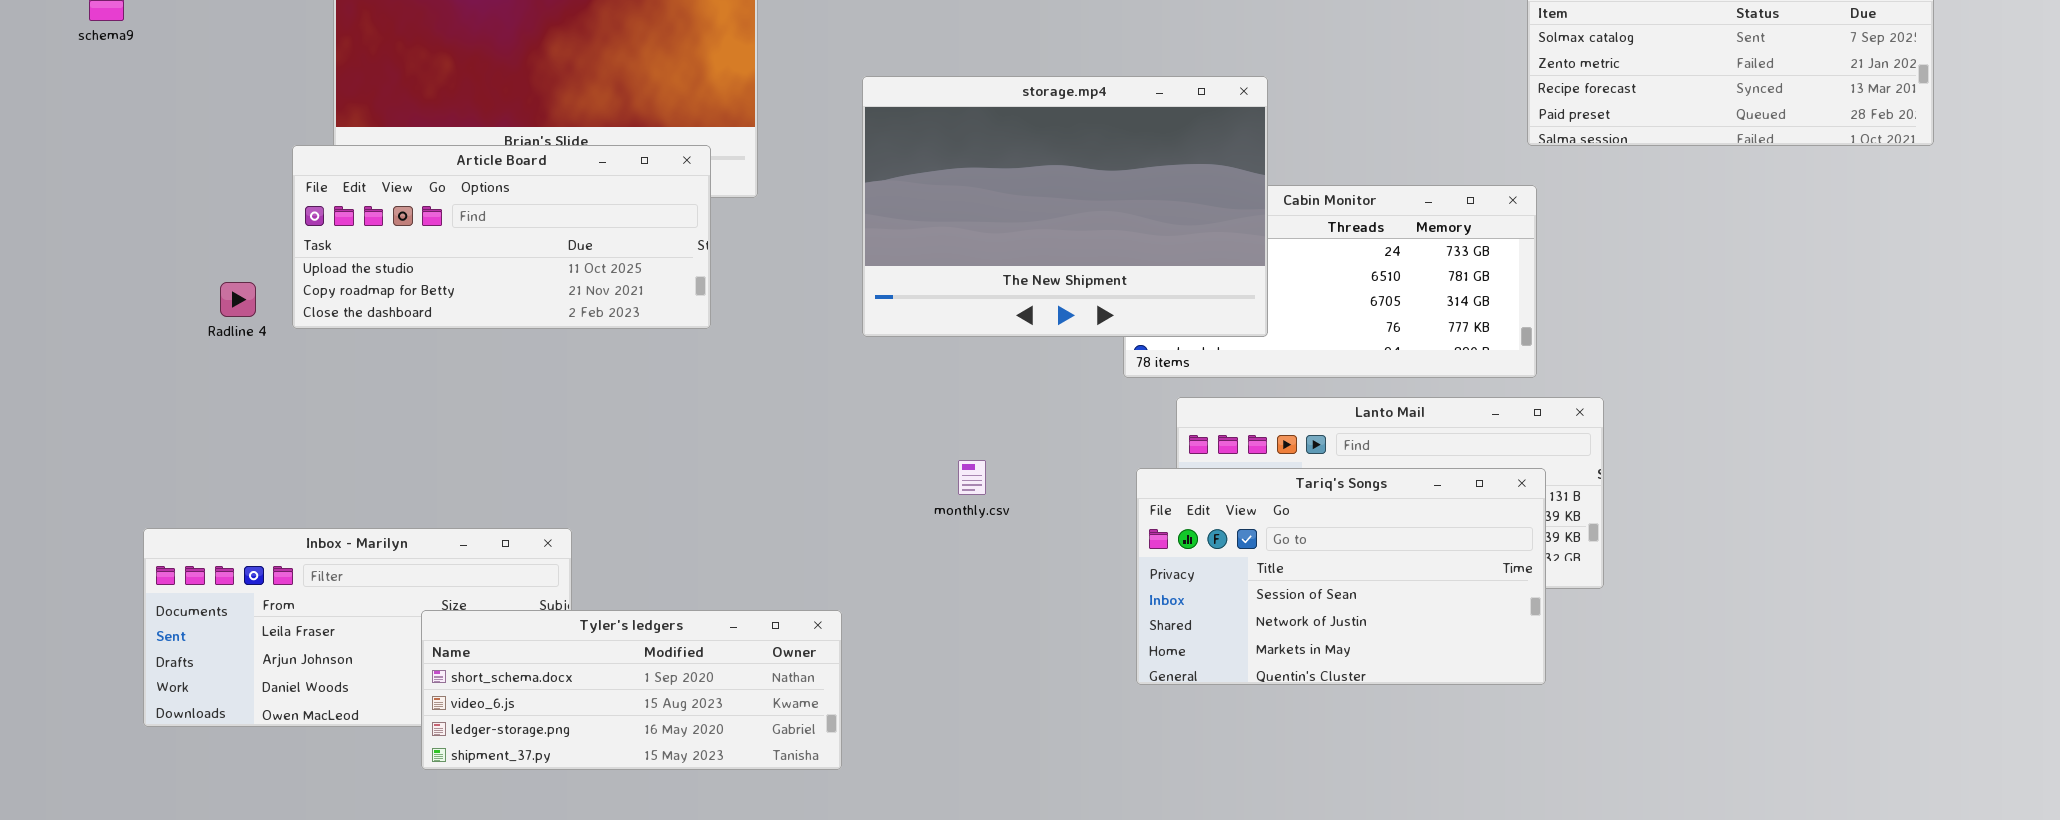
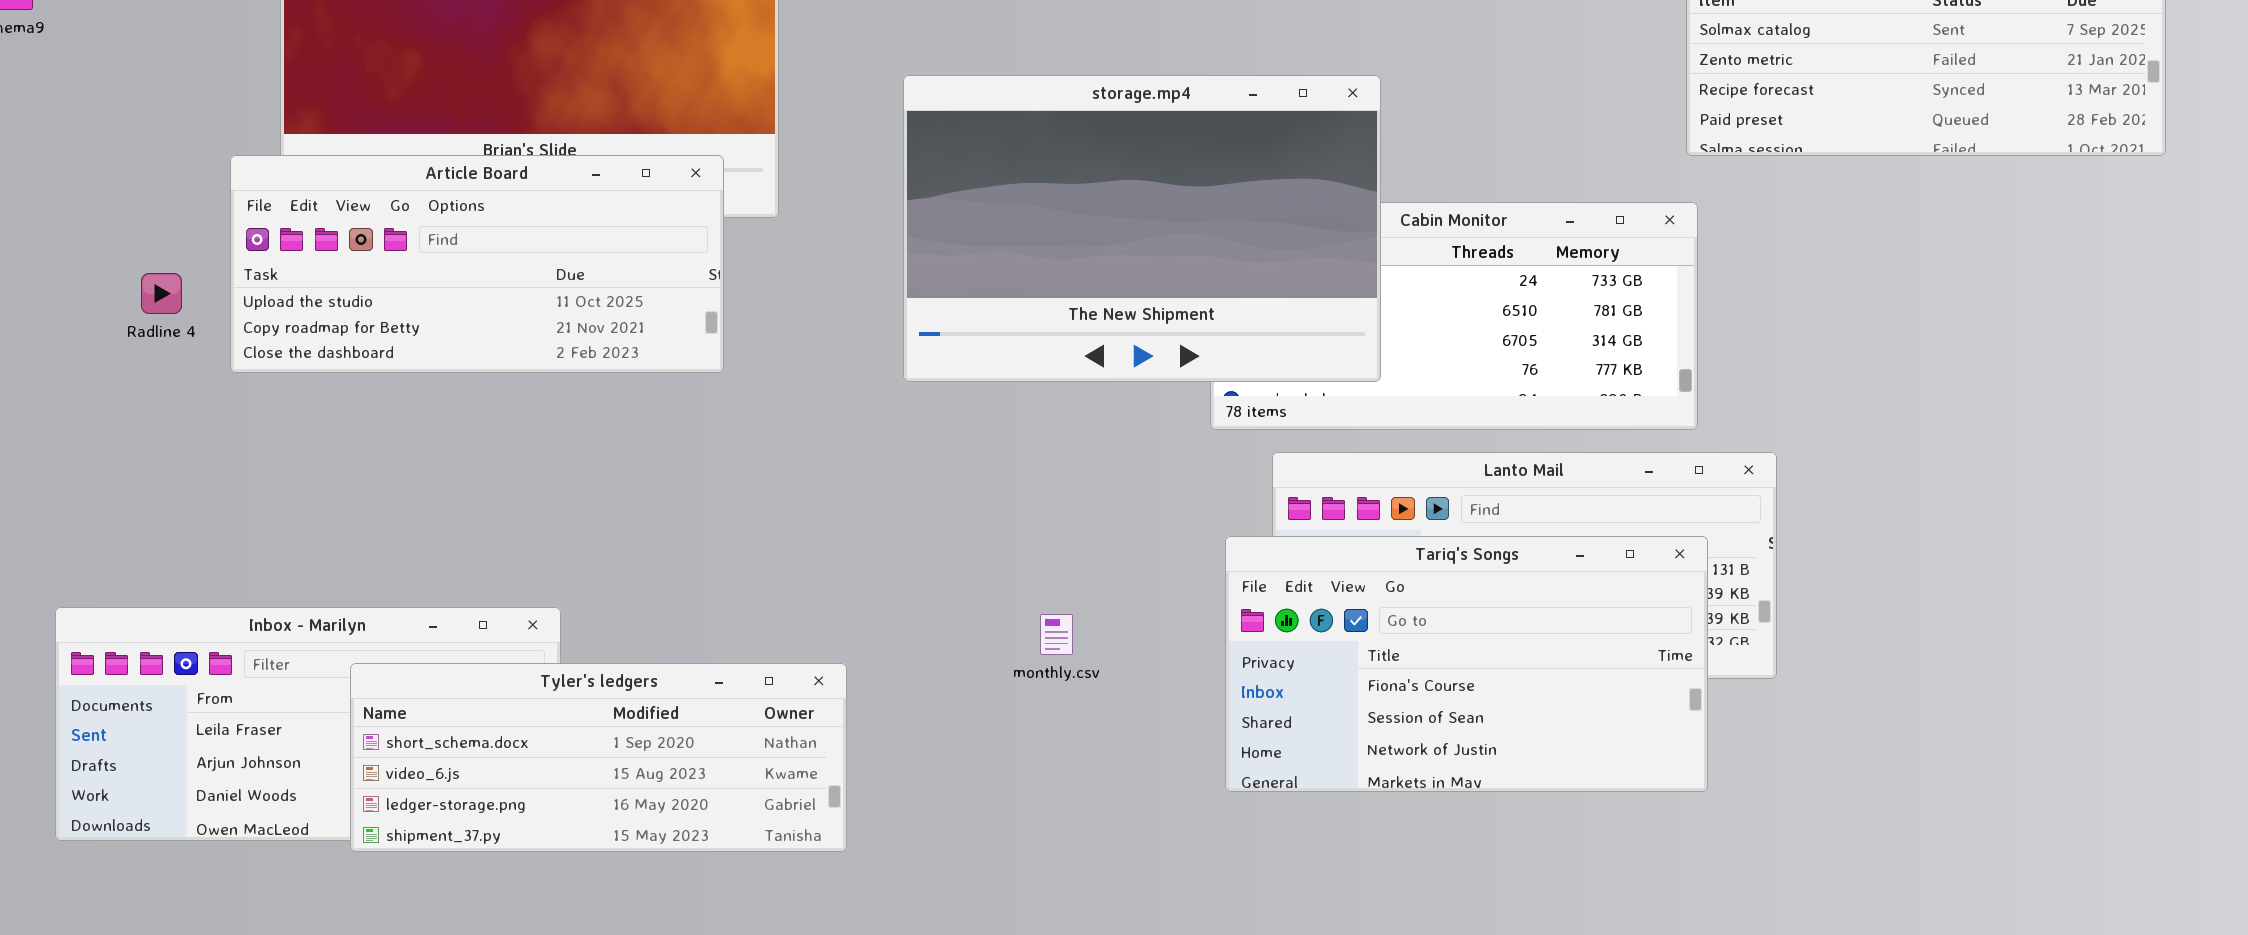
Radline 4: [220,282,256,317] -> [141,273,182,314], moved
monthly.csv: [958,460,986,495] -> [1040,614,1073,655], moved
Tariq's Songs: [1136,468,1546,685] -> [1225,536,1708,792], scrolled up 1 row
Tyler's ledgers: [421,610,842,770] -> [350,663,847,852], moved

